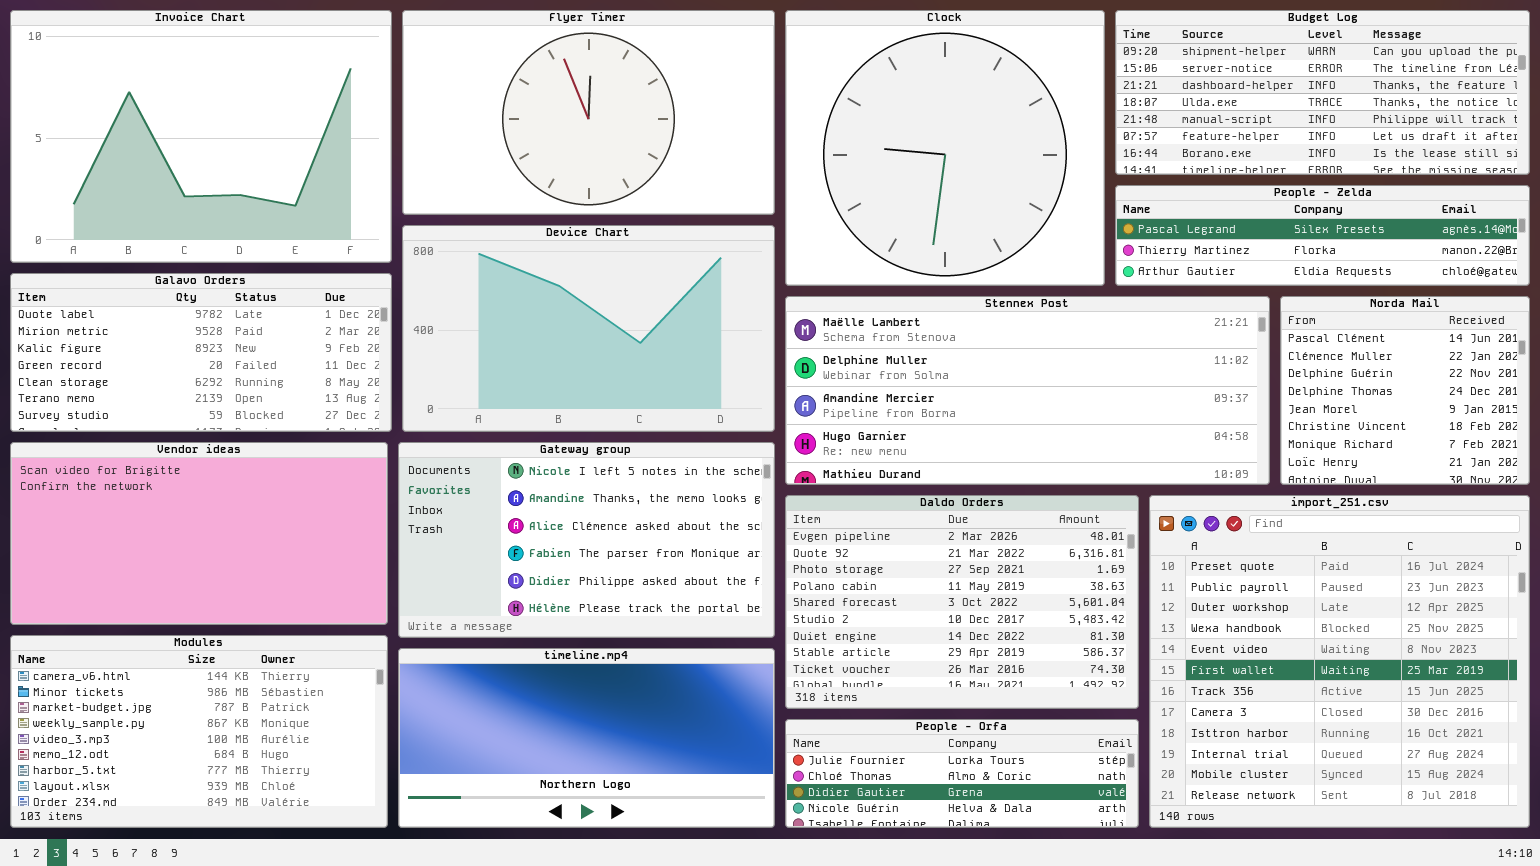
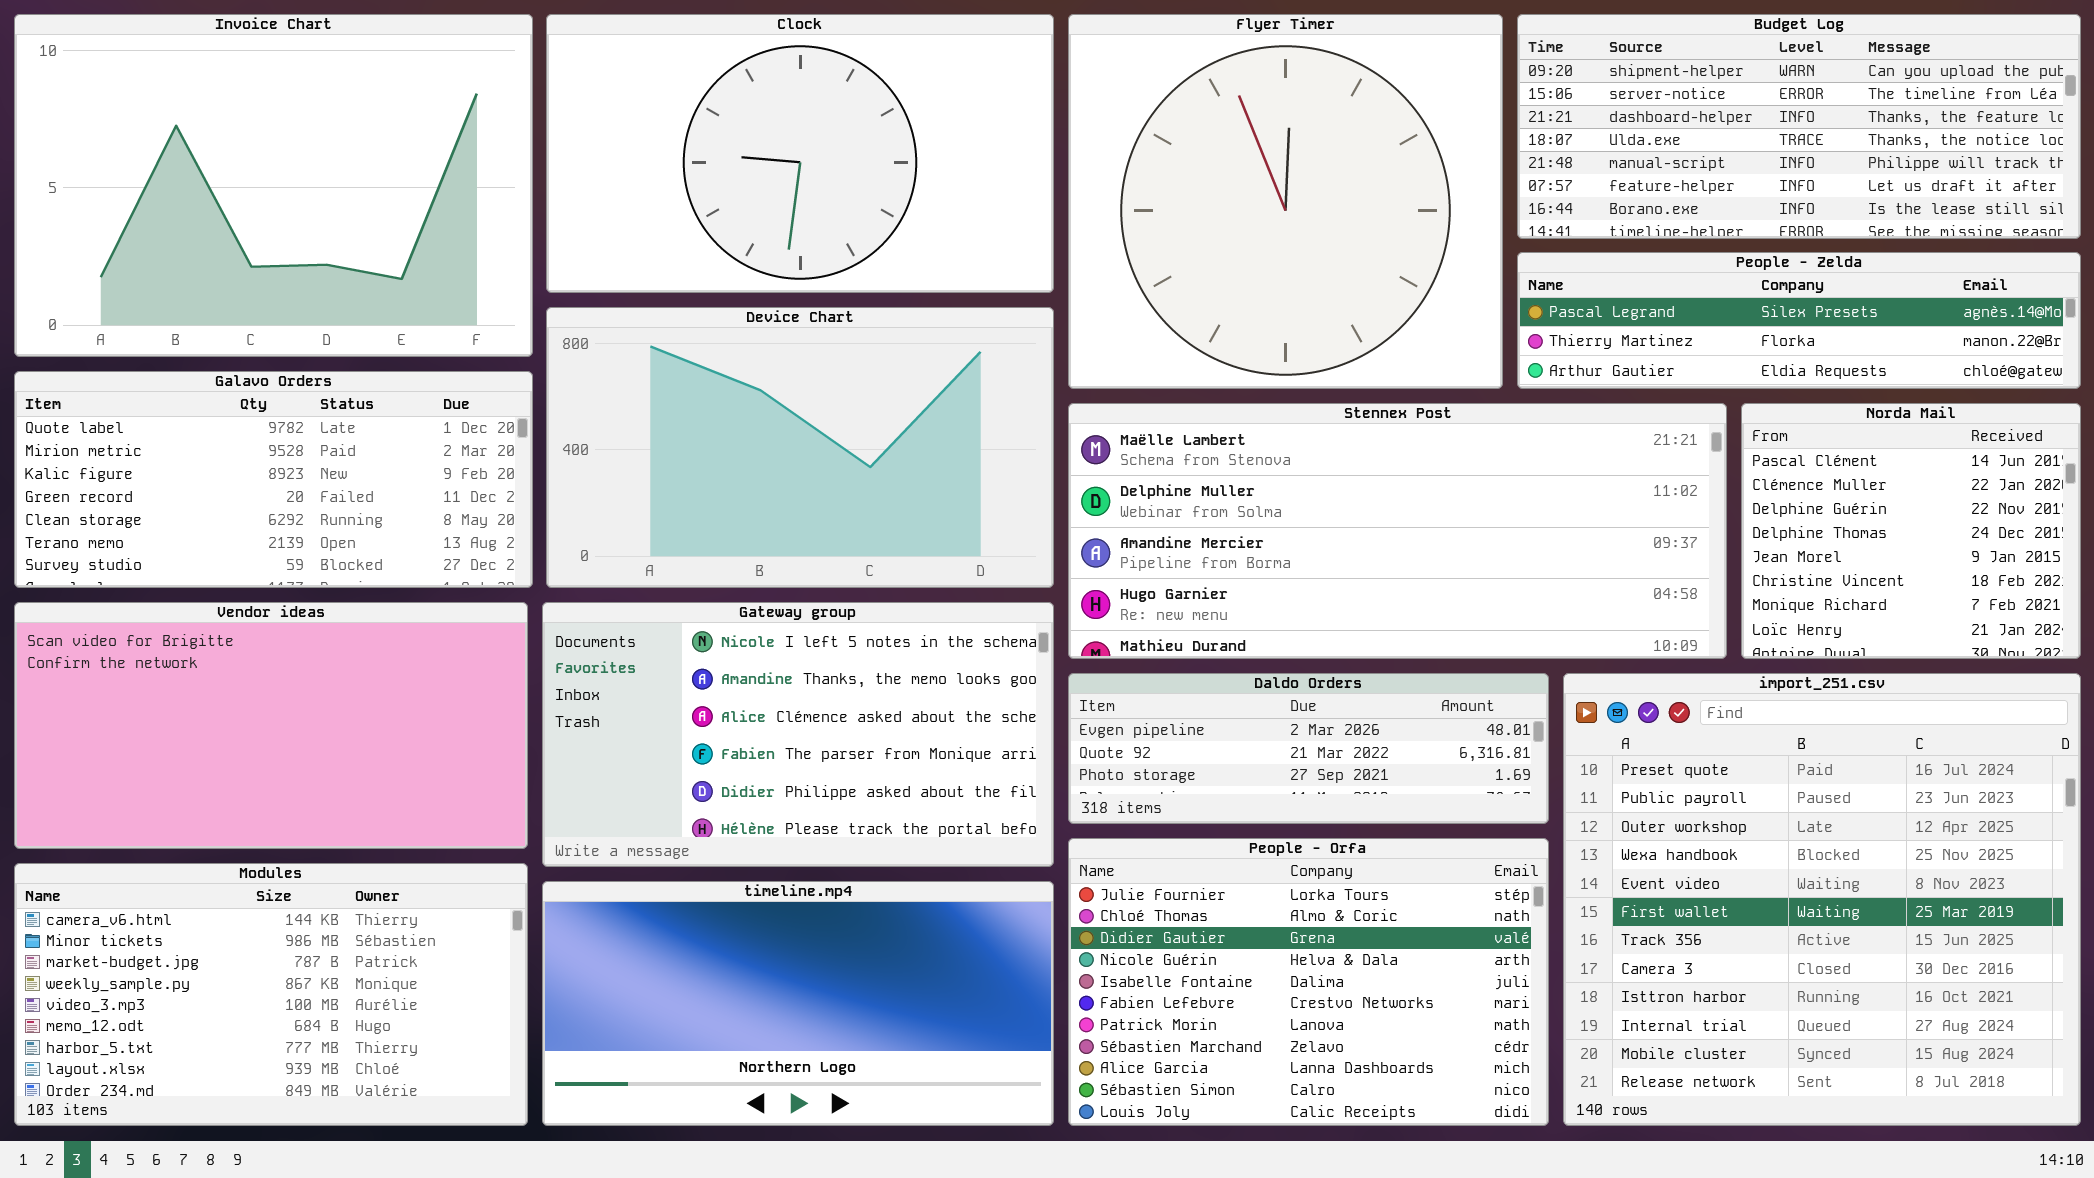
Flyer Timer: [402,10,775,215] -> [1068,14,1503,389], moved, resized
Clock: [785,10,1105,286] -> [546,14,1054,293], moved, resized
Daldo Orders: [785,495,1139,709] -> [1068,673,1549,824], resized
People - Orfa: [785,719,1139,828] -> [1068,838,1549,1126], resized

